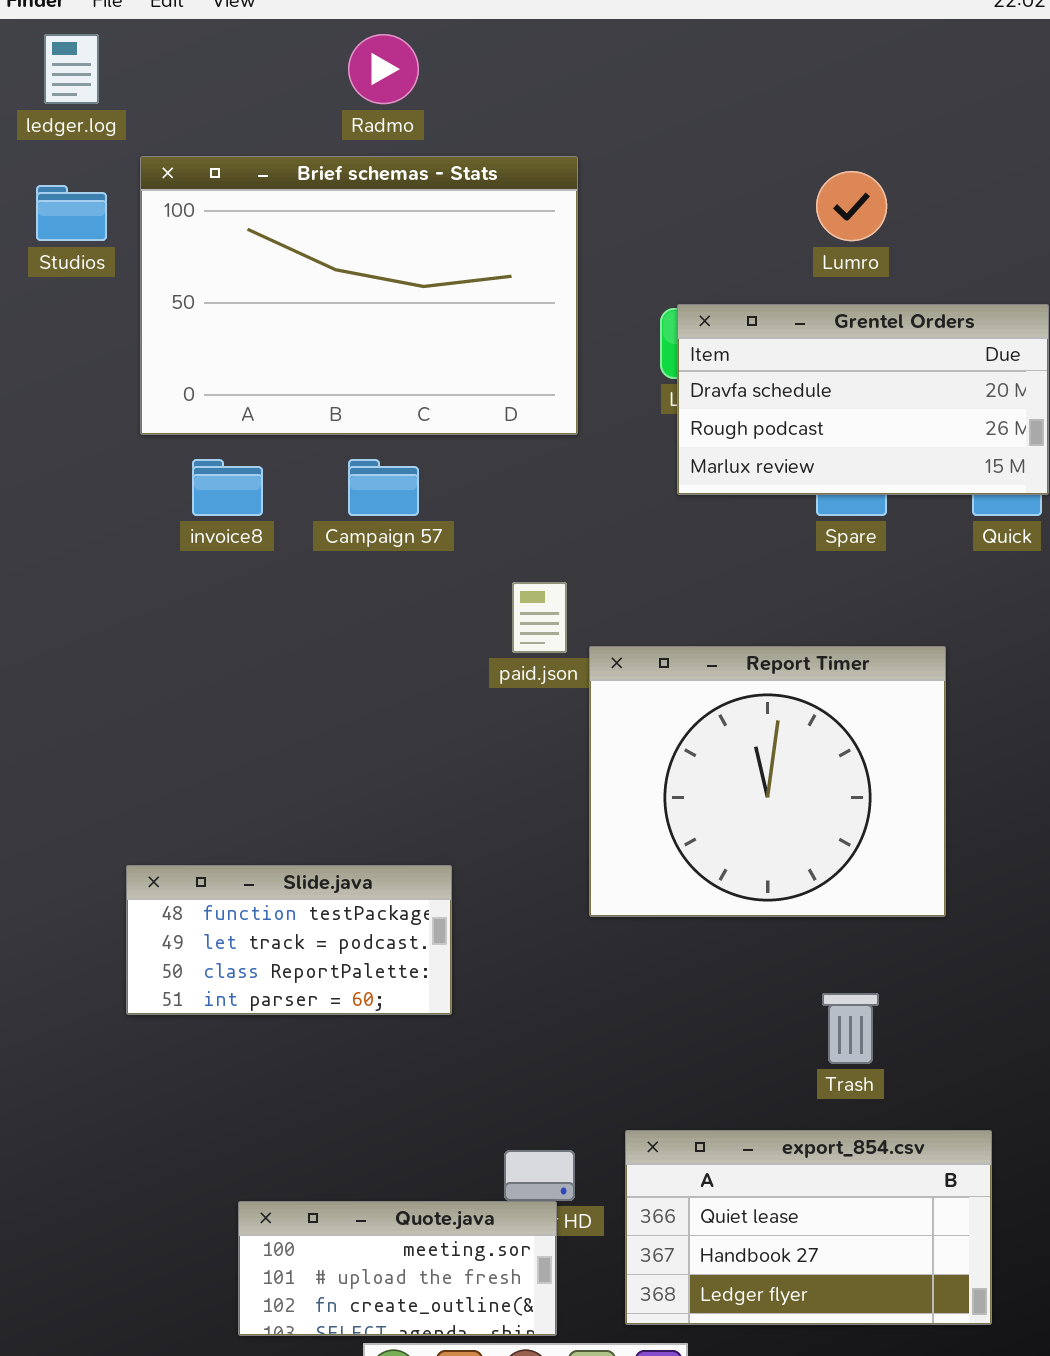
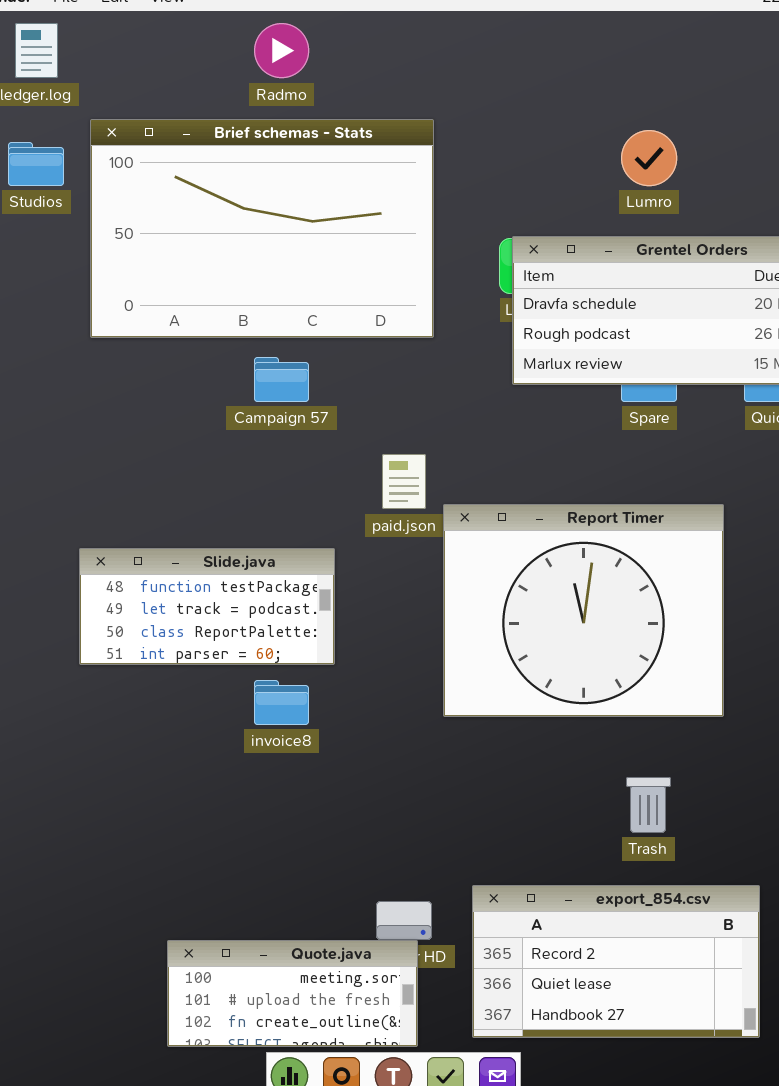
invoice8: [192,459,263,516] -> [254,680,309,725], moved
Slide.java: [126,865,452,1015] -> [79,548,335,665], moved
export_854.csv: [625,1130,992,1325] -> [472,885,760,1038], scrolled up 1 row

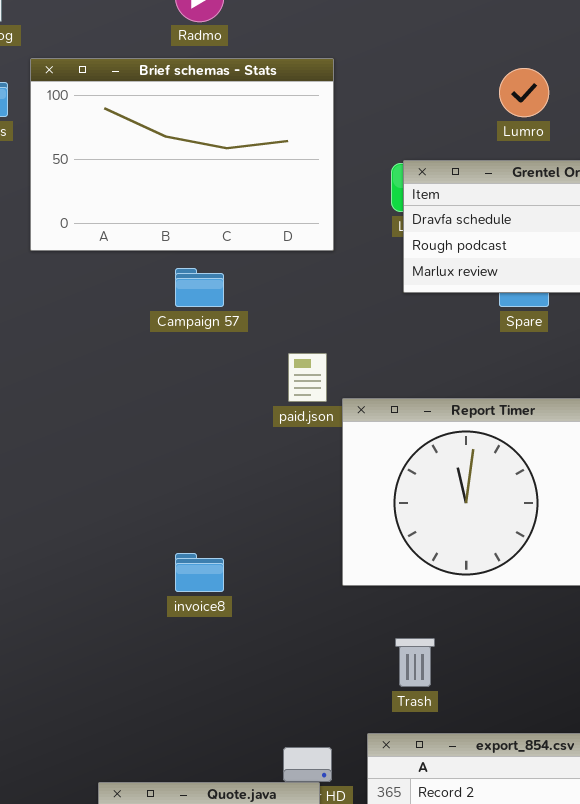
Slide.java: [79,548,335,665] -> none, closed
Trash: [626,777,671,833] -> [395,638,435,687], moved

